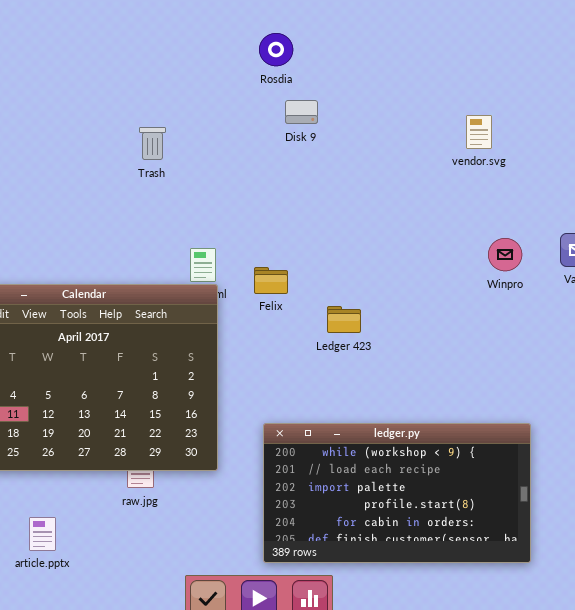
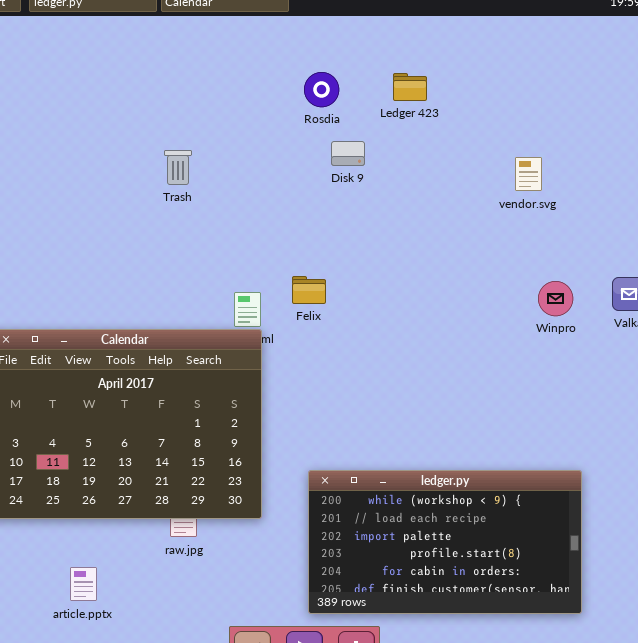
Trash: [139,127,166,160] -> [164,150,192,185], moved
Felix: [254,267,288,294] -> [292,276,326,304], moved
Ledger 423: [327,306,361,333] -> [393,73,427,101], moved

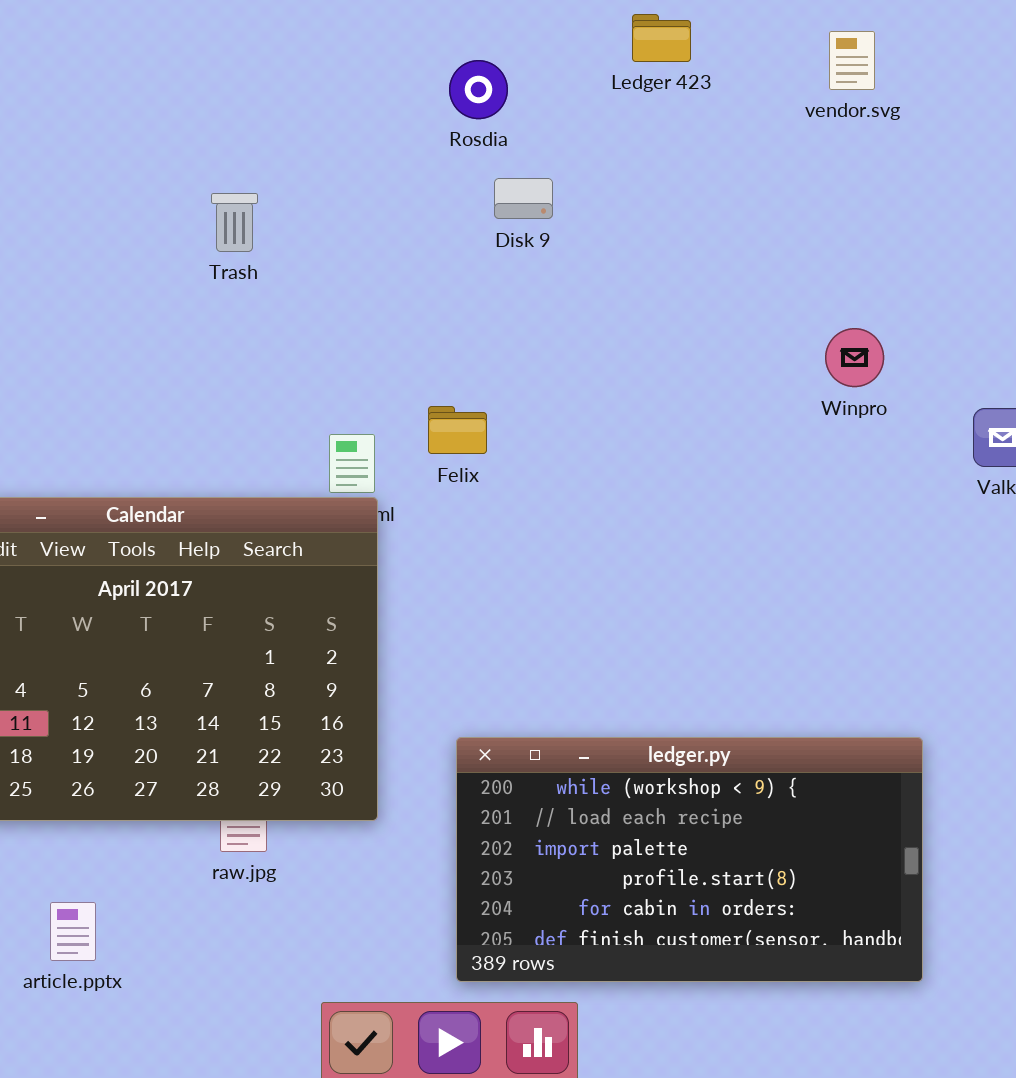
Ledger 423: [393,73,427,101] -> [632,14,691,62], moved
vendor.svg: [515,157,542,191] -> [829,31,875,90], moved
Winpro: [538,281,573,316] -> [825,328,884,387], moved

